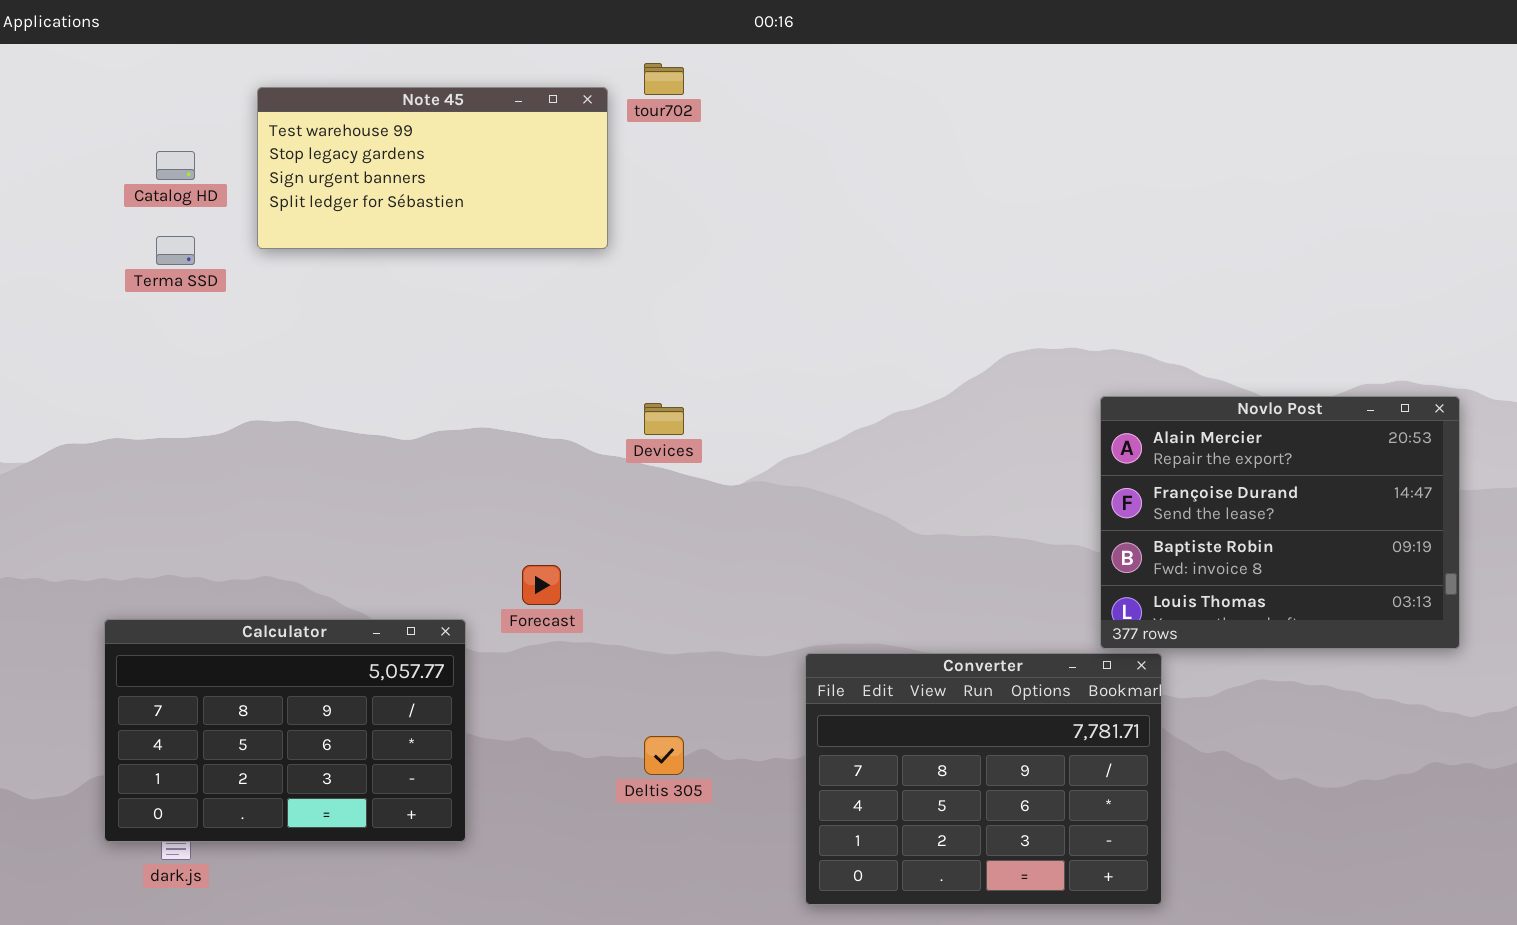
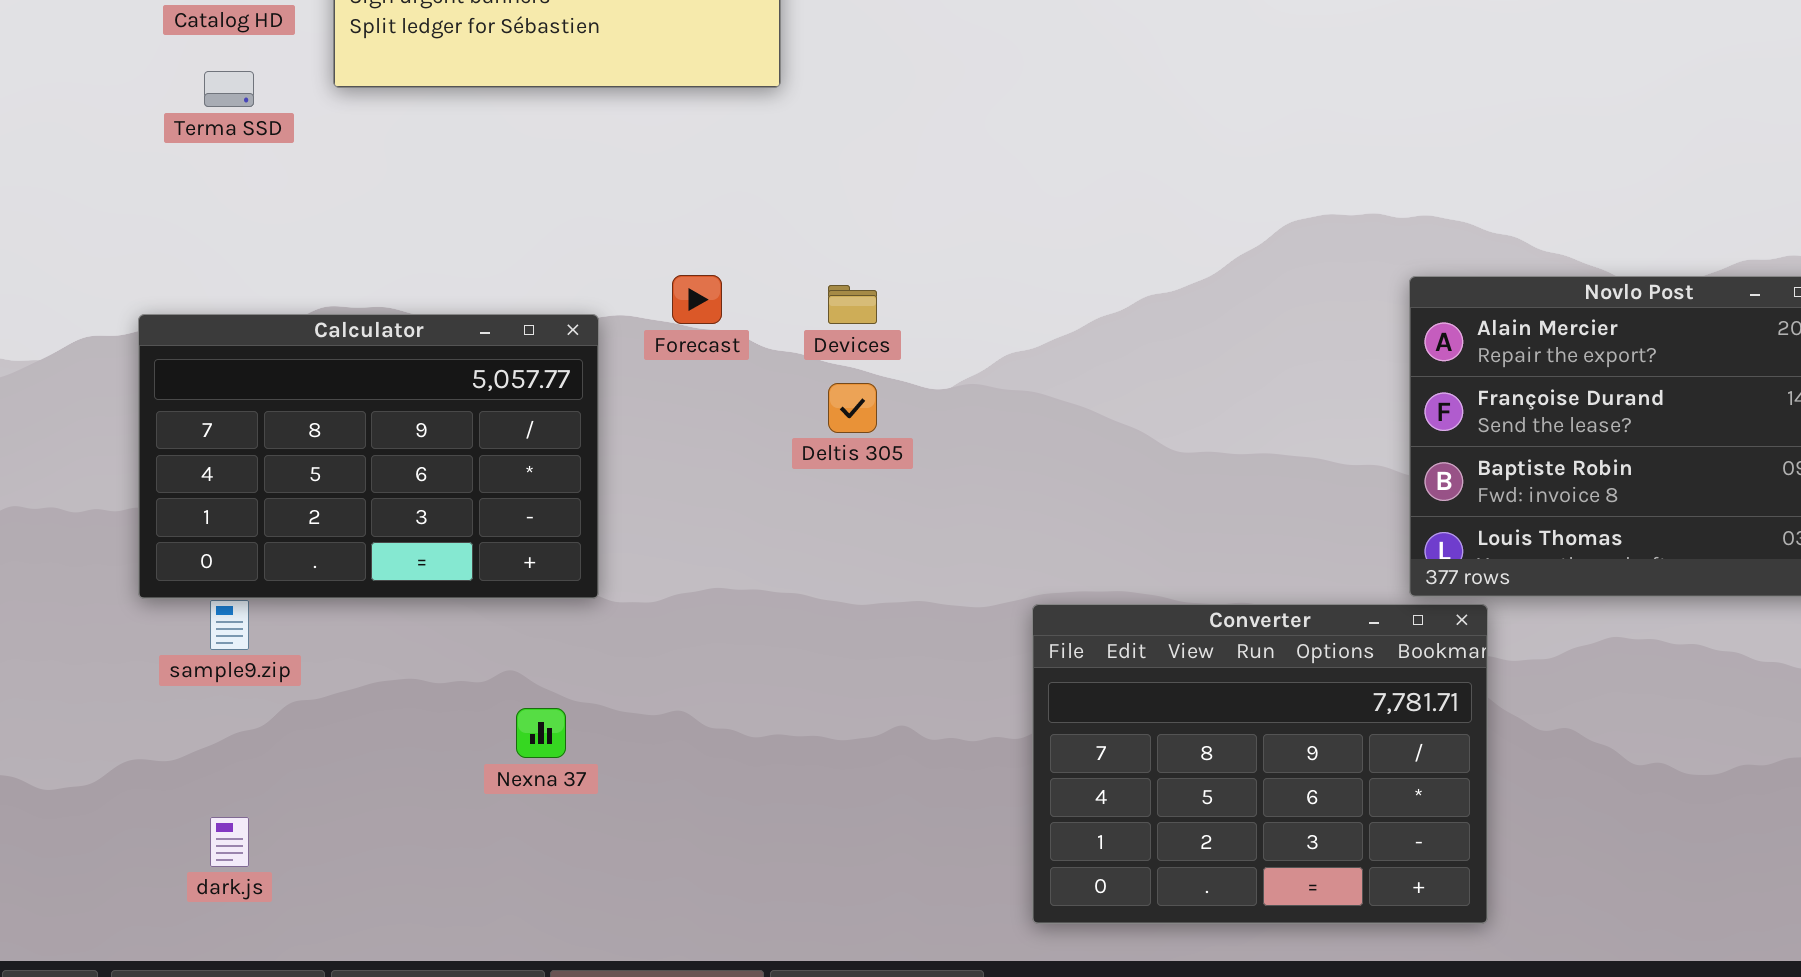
Forecast: [522,565,561,605] -> [672,275,722,324], moved
Calculator: [104,619,466,842] -> [138,314,599,599], moved
Deltis 305: [644,736,684,775] -> [828,383,877,433], moved

